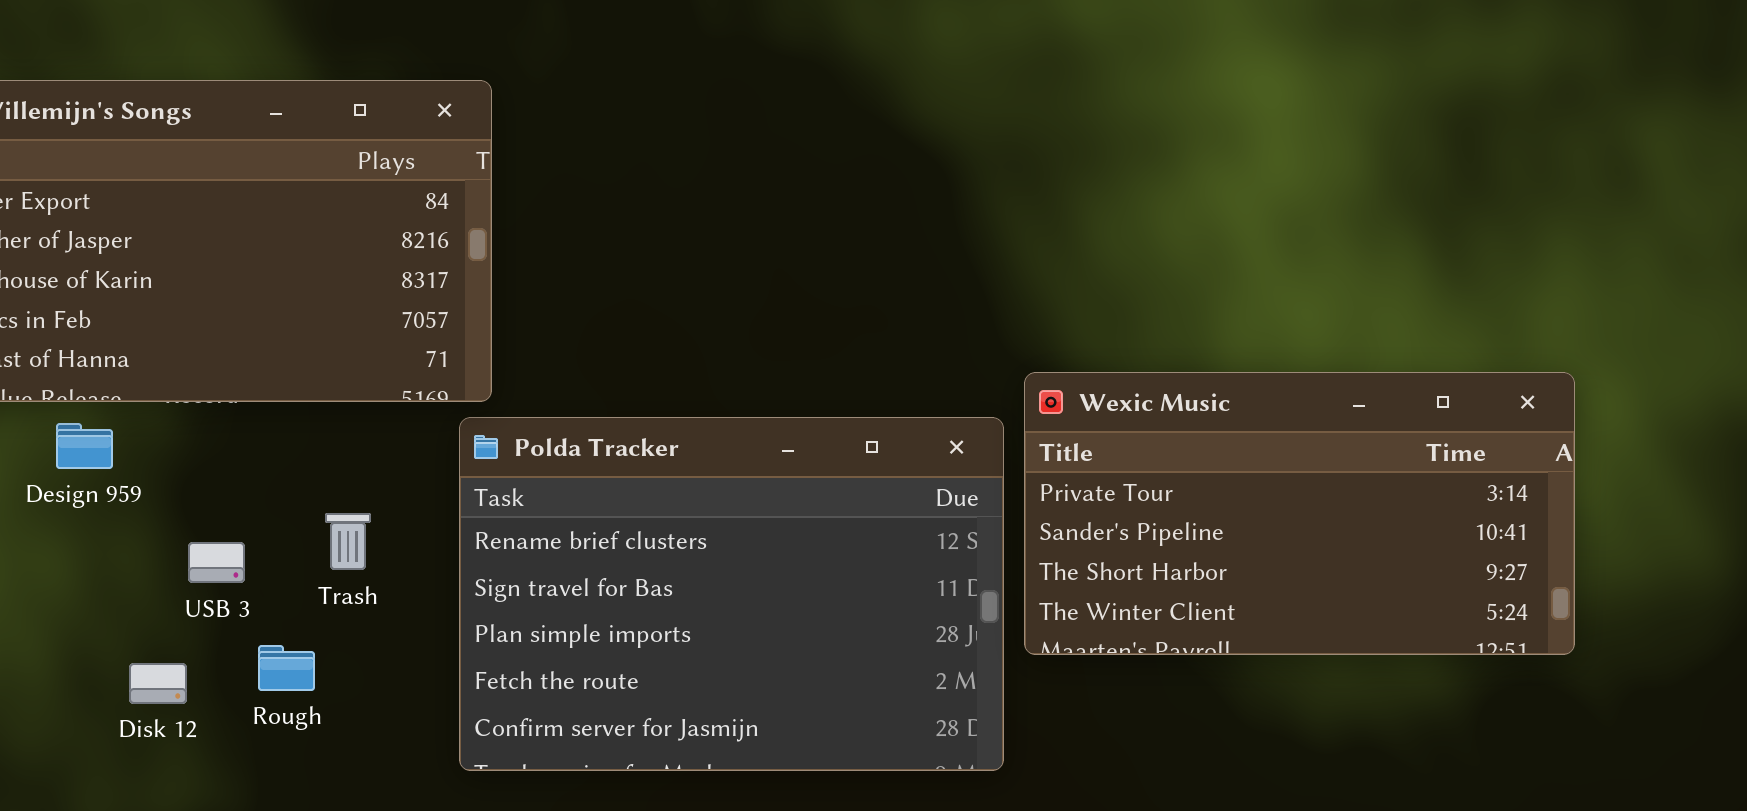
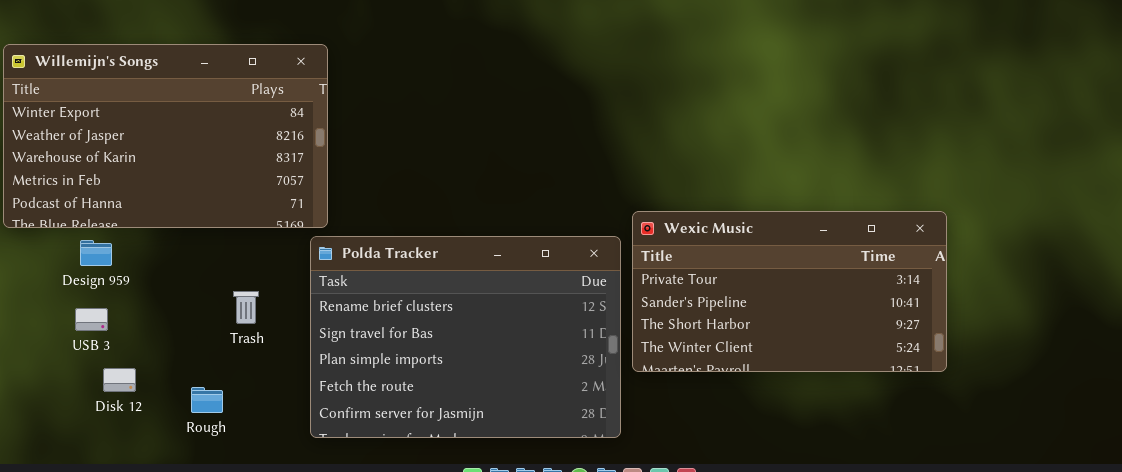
USB 3: [188,542,245,583] -> [75,308,108,331], moved
Rough: [258,645,315,691] -> [191,387,223,413], moved
Disk 12: [129,663,187,704] -> [103,368,136,392], moved

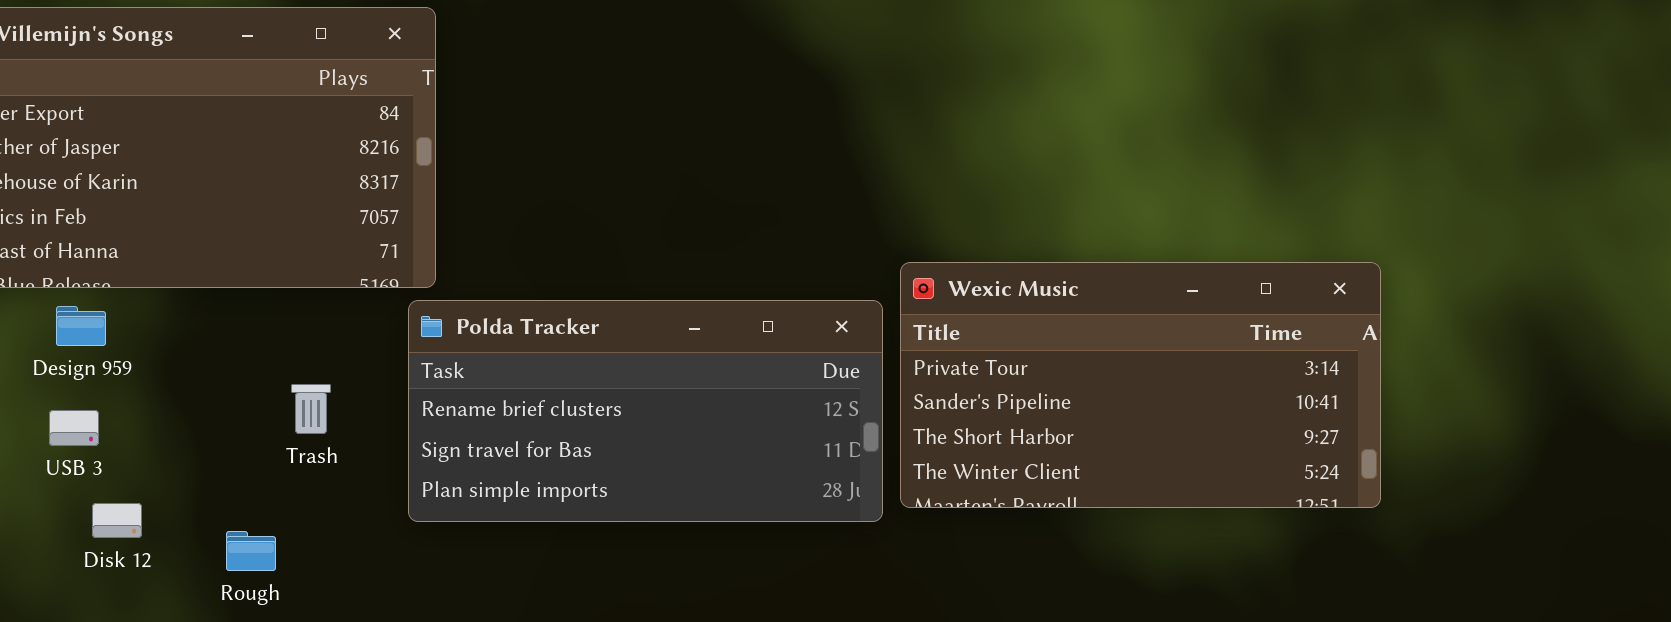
Polda Tracker: [310,236,621,438] -> [408,300,883,522], resized

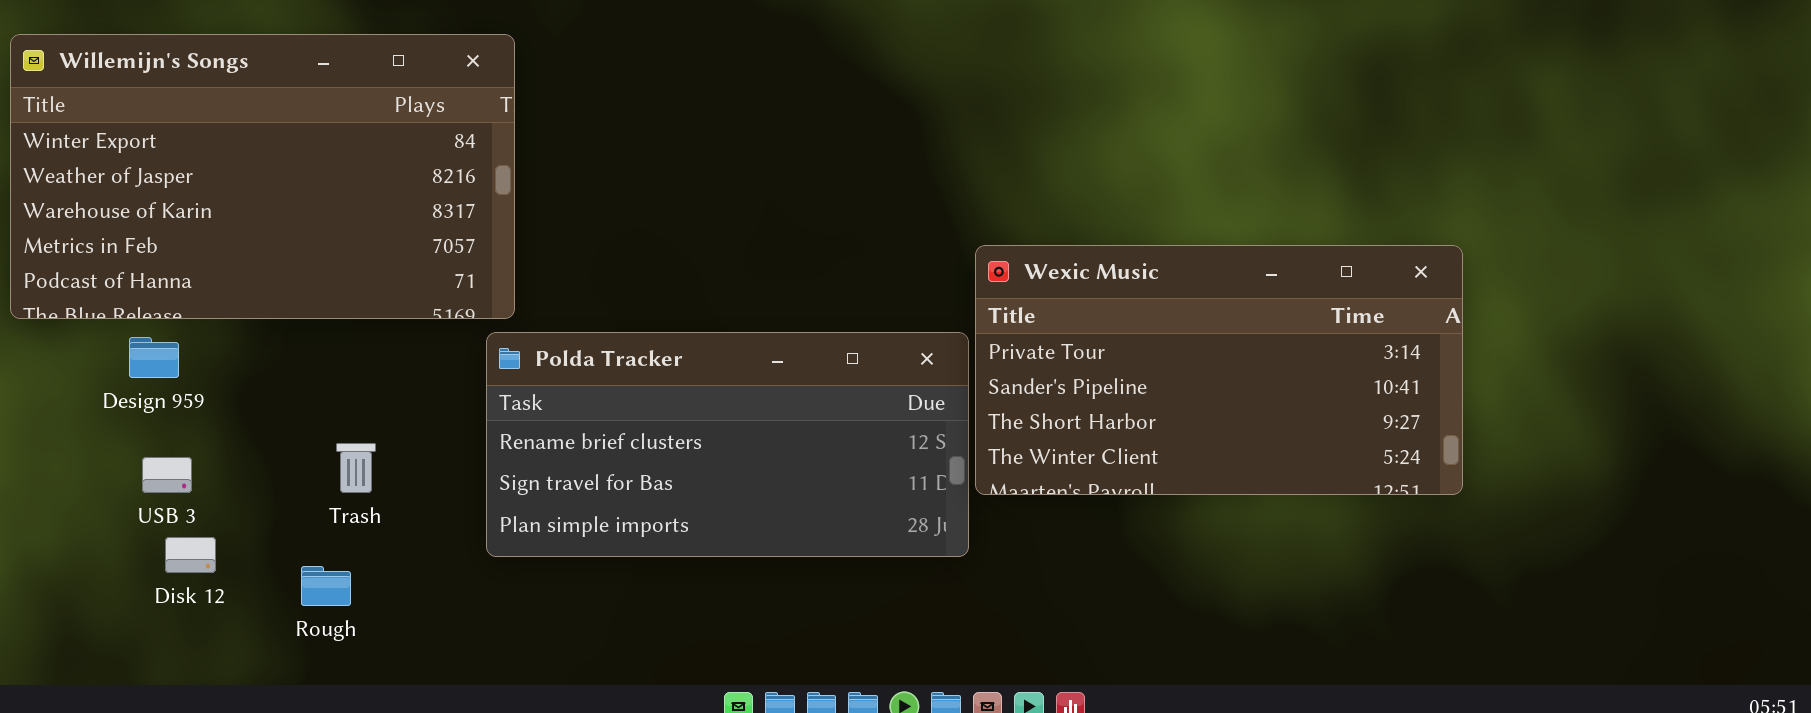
Wexic Music: [900,262,1381,508] -> [975,245,1463,495], moved
Trash: [291,384,331,434] -> [336,443,376,493], moved
USB 3: [49,410,99,446] -> [142,457,192,493], moved

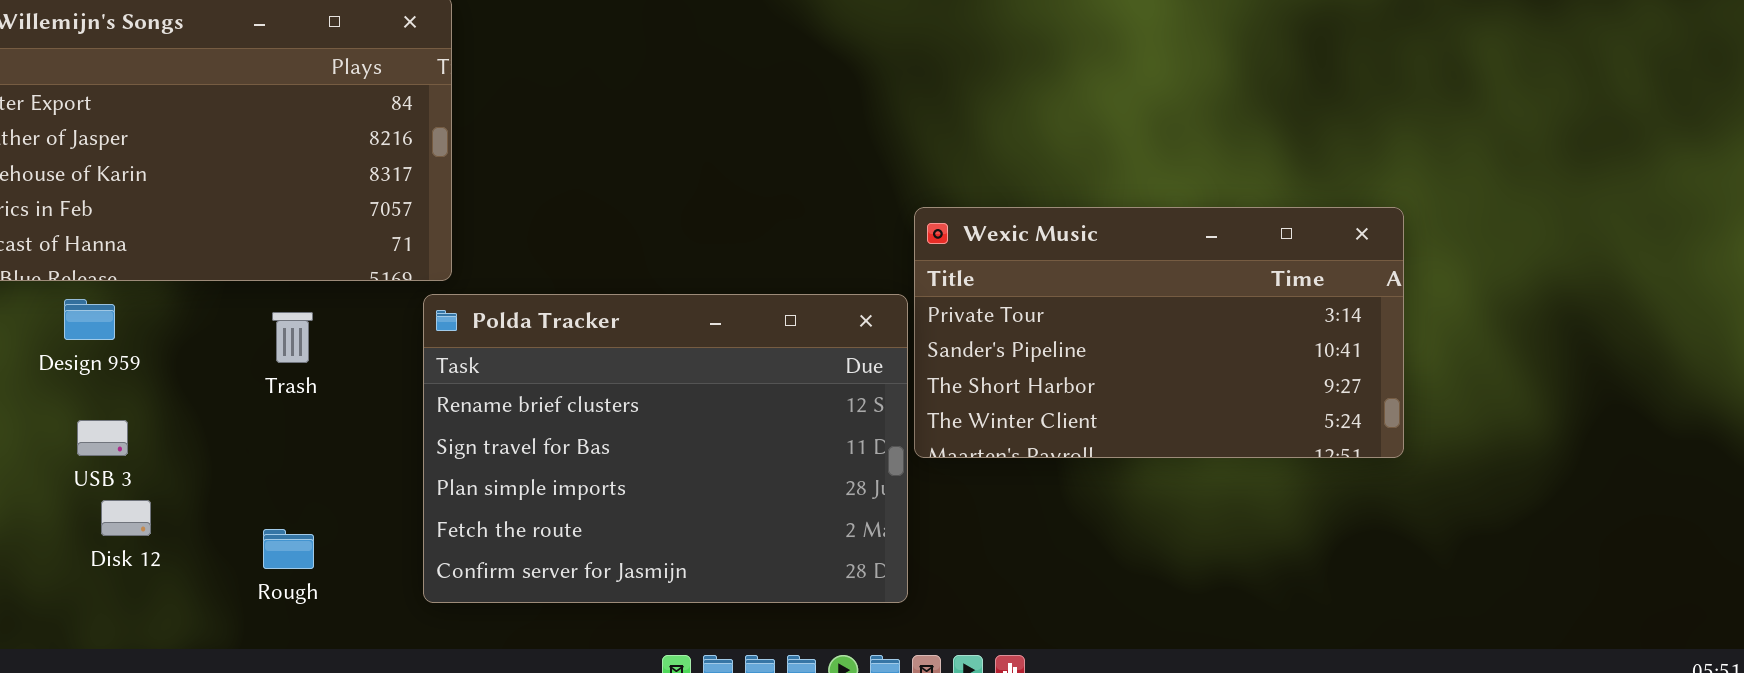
Polda Tracker: [486,332,969,557] -> [423,294,908,603], resized
Trash: [336,443,376,493] -> [272,312,313,363], moved
Rough: [301,566,351,606] -> [263,529,314,569], moved

